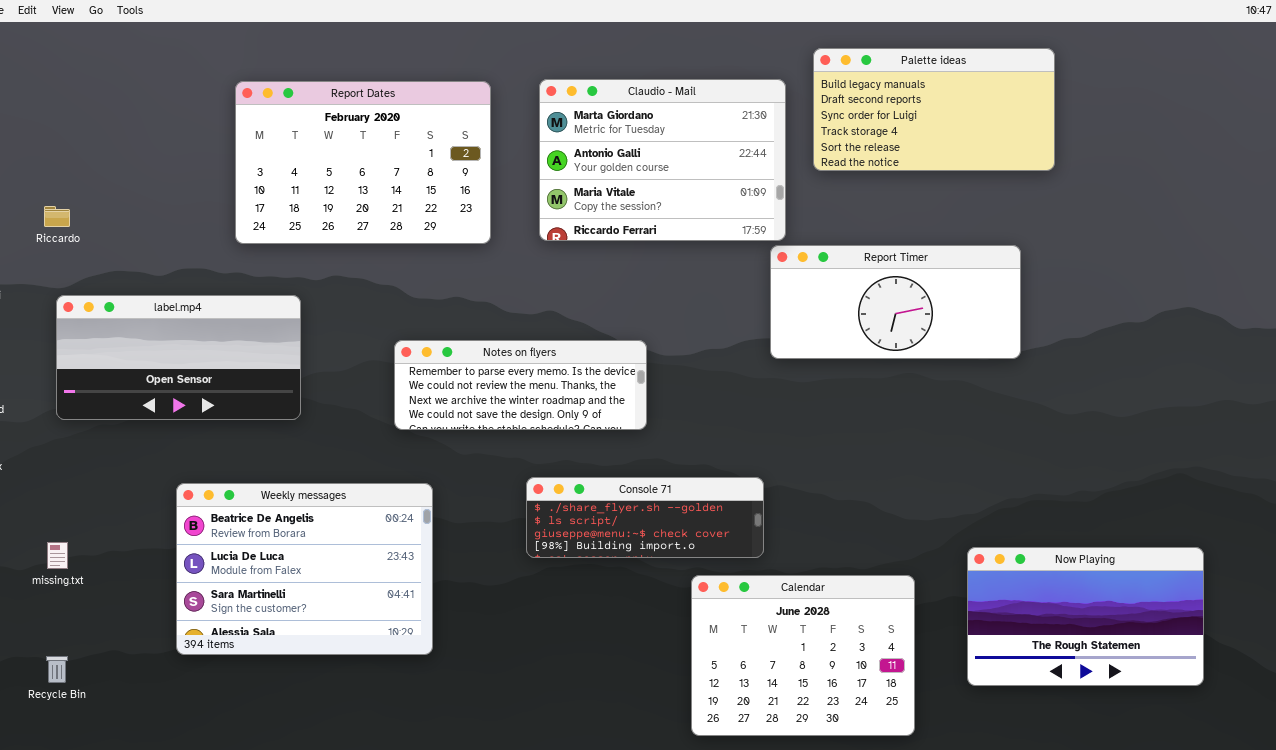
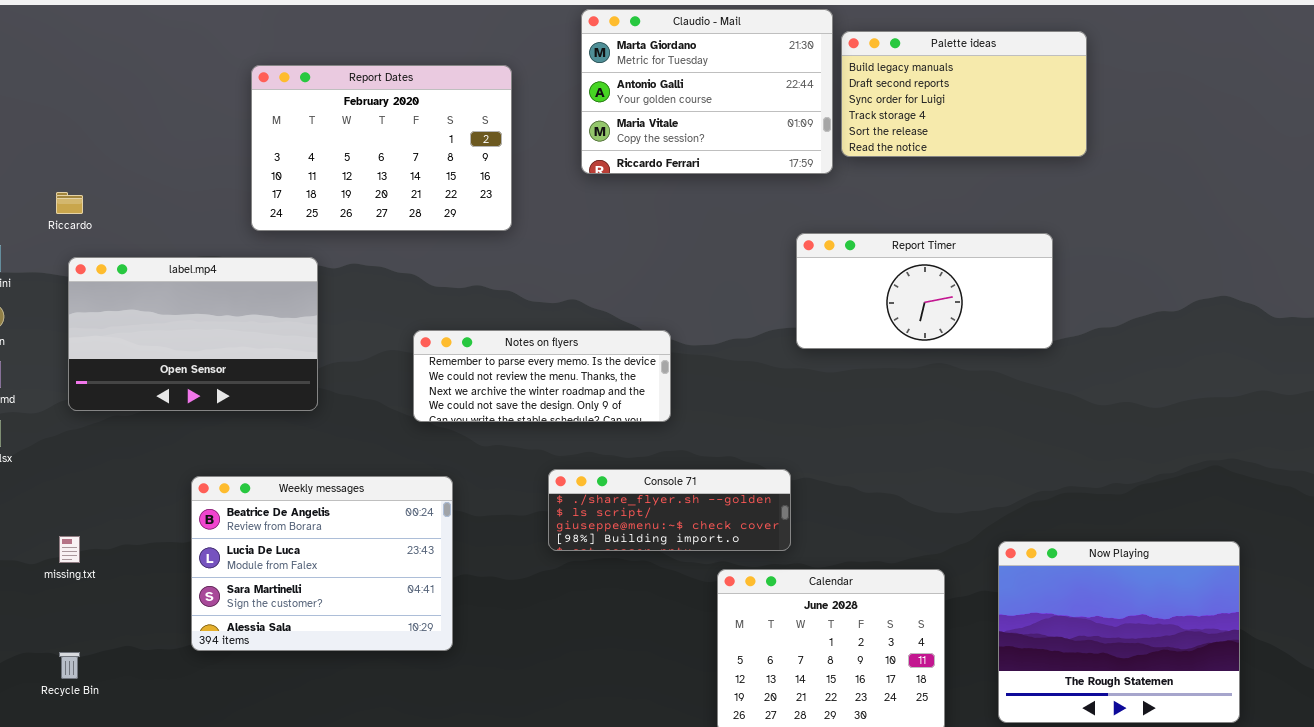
Claudio - Mail: [539,79,786,241] -> [581,9,833,174], moved
label.mp4: [56,295,301,420] -> [68,257,318,411], resized
Now Playing: [967,547,1204,686] -> [998,541,1240,723], resized

